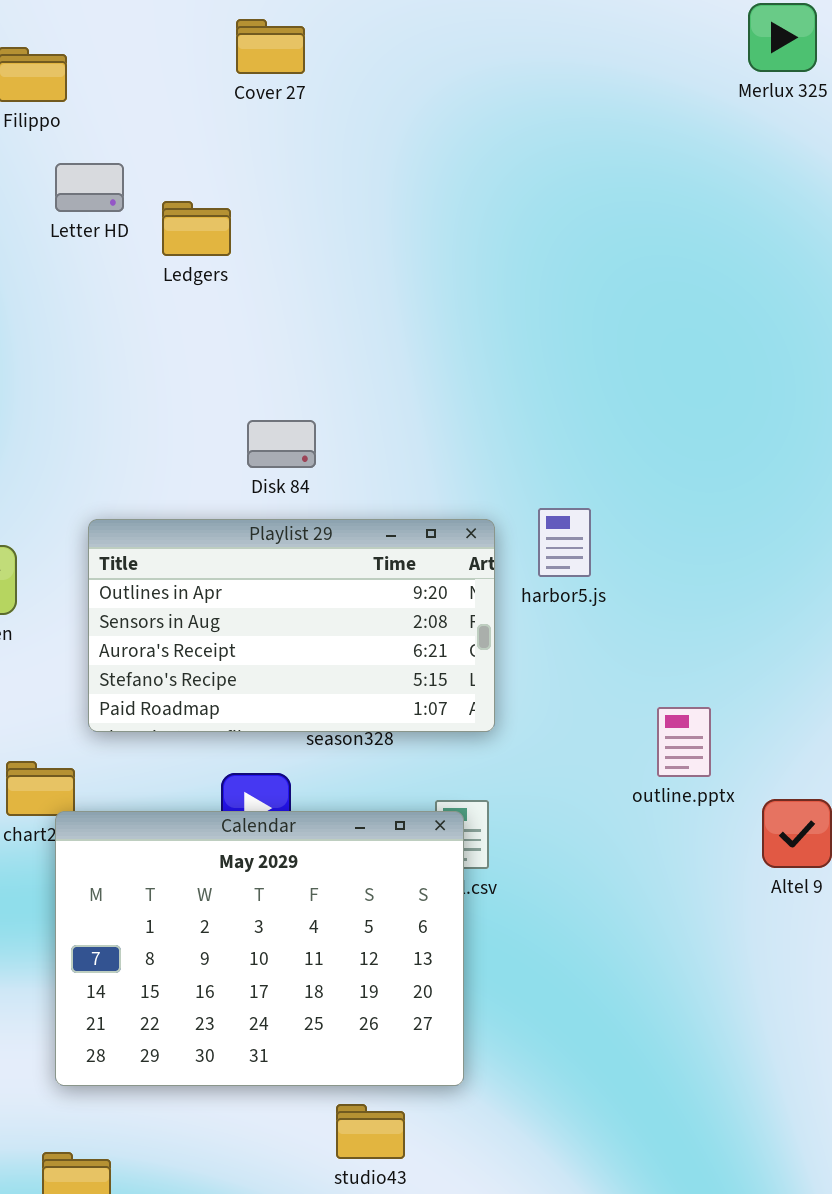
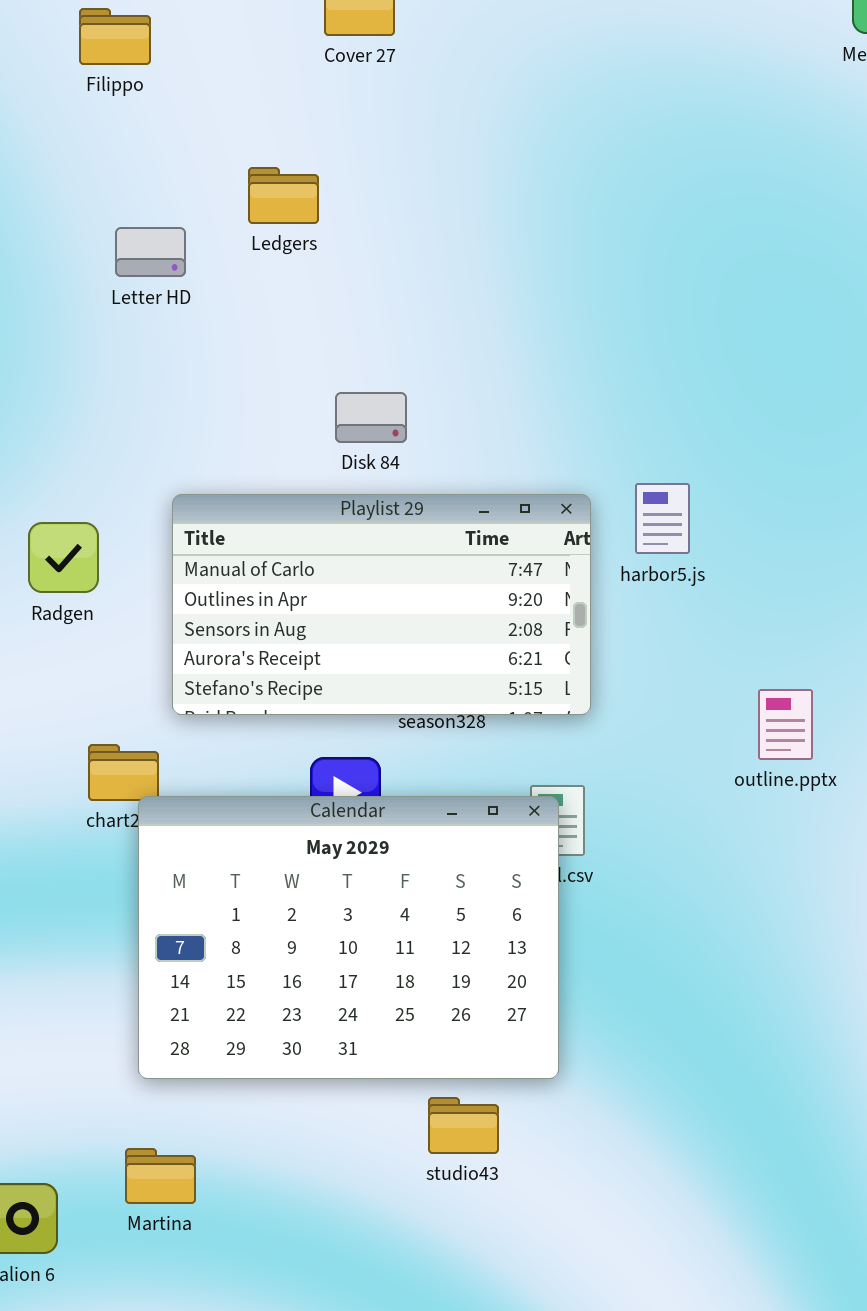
Letter HD: [55,163,124,212] -> [115,227,186,277], moved
Playlist 29: [88,519,495,732] -> [172,494,591,715], scrolled up 1 row

